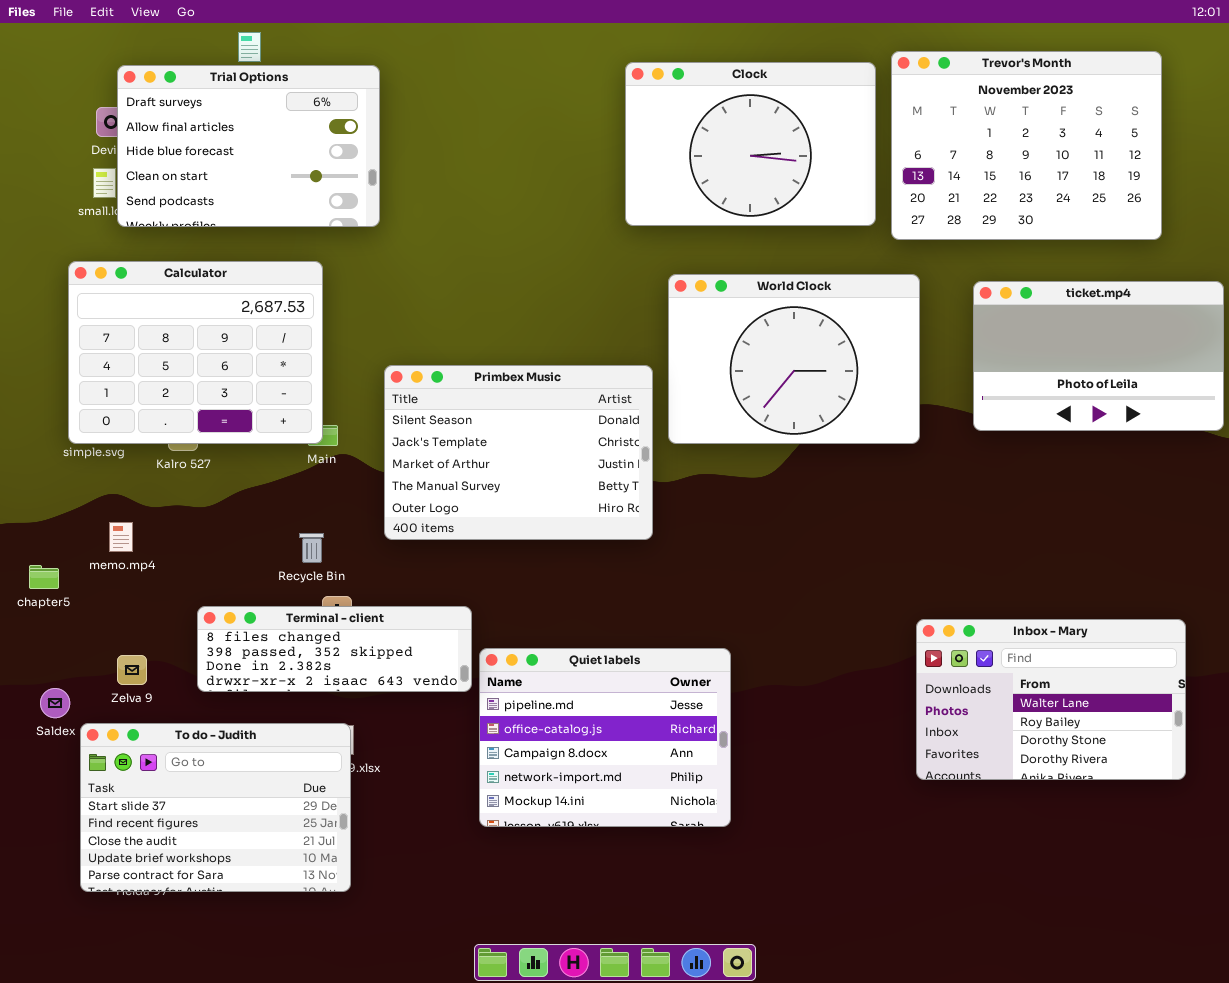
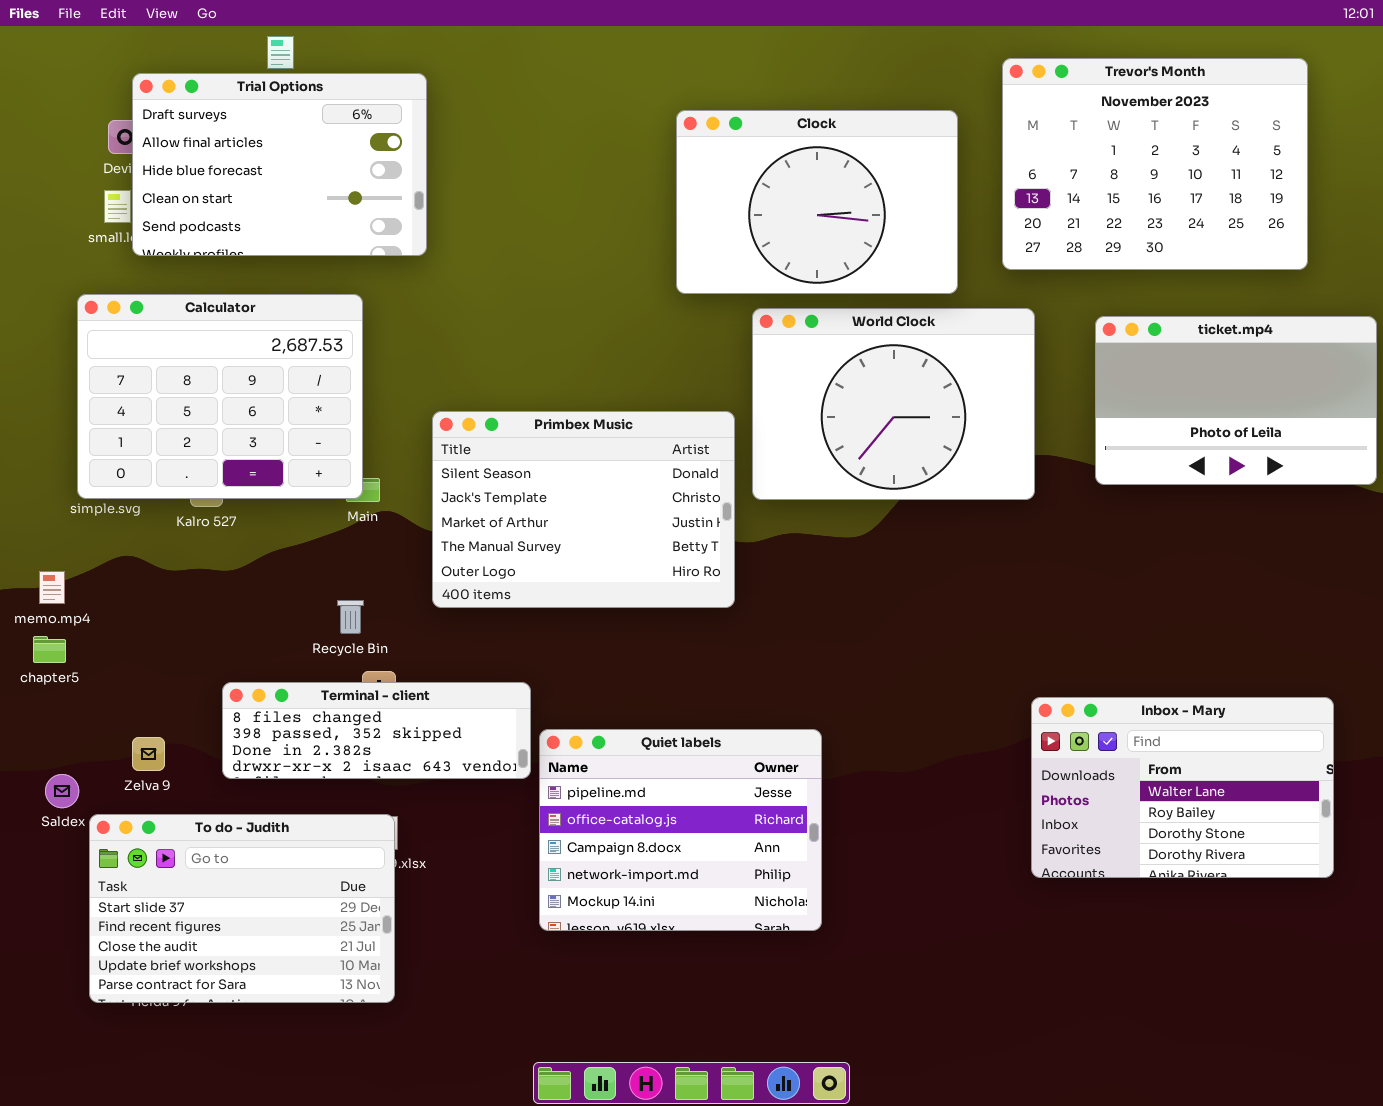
Clock: [625,62,876,226] -> [676,110,958,294], moved
memo.mp4: [109,522,133,552] -> [39,571,65,604], moved

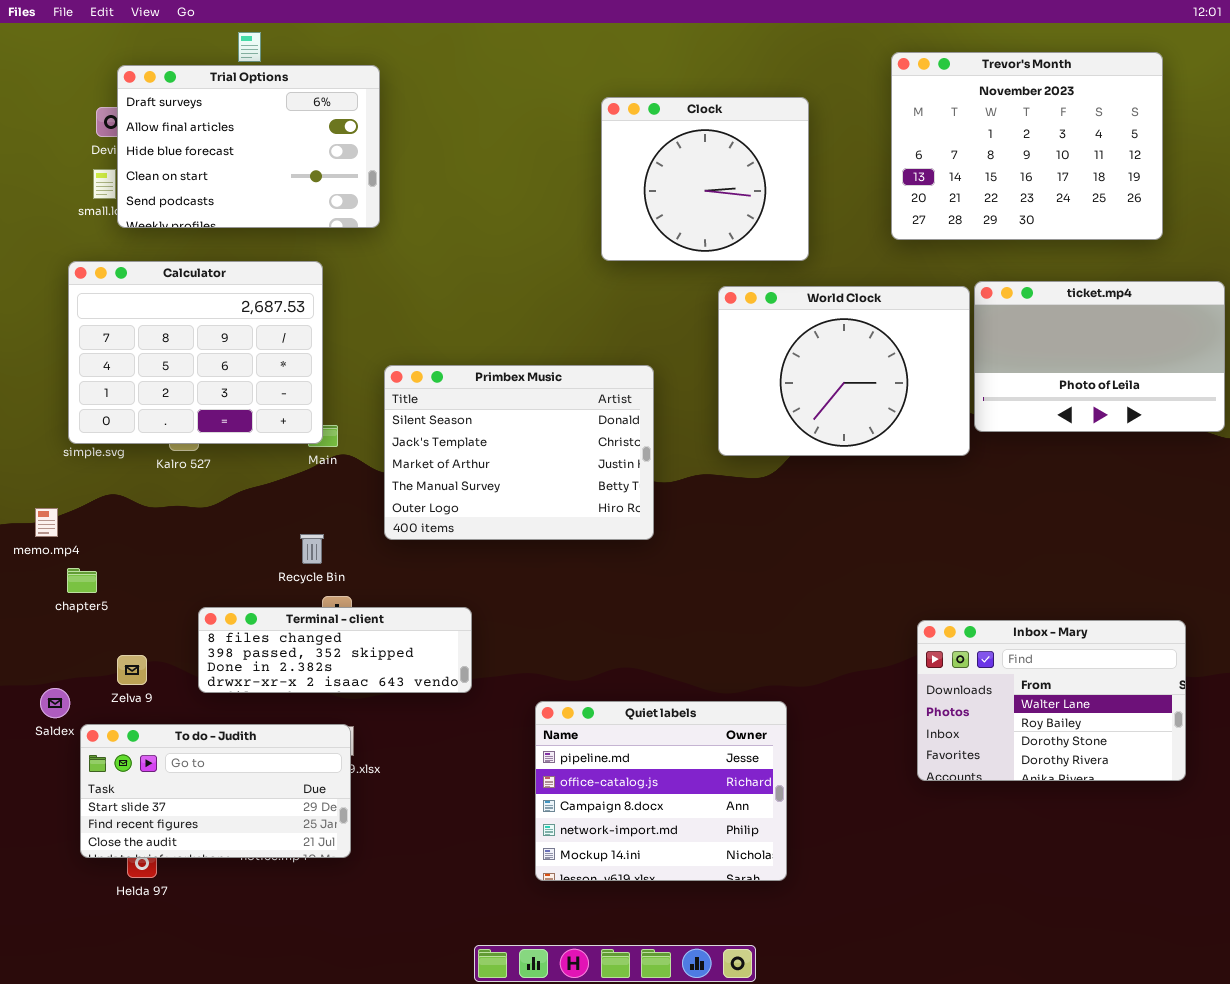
Clock: [676,110,958,294] -> [601,97,809,261], resized
World Clock: [752,308,1035,500] -> [718,286,970,456], moved
chapter5: [33,636,66,663] -> [67,568,97,593], moved
Quiet labels: [539,729,822,931] -> [535,701,787,881], moved
To do - Judith: [89,814,395,1003] -> [80,724,351,858], resized

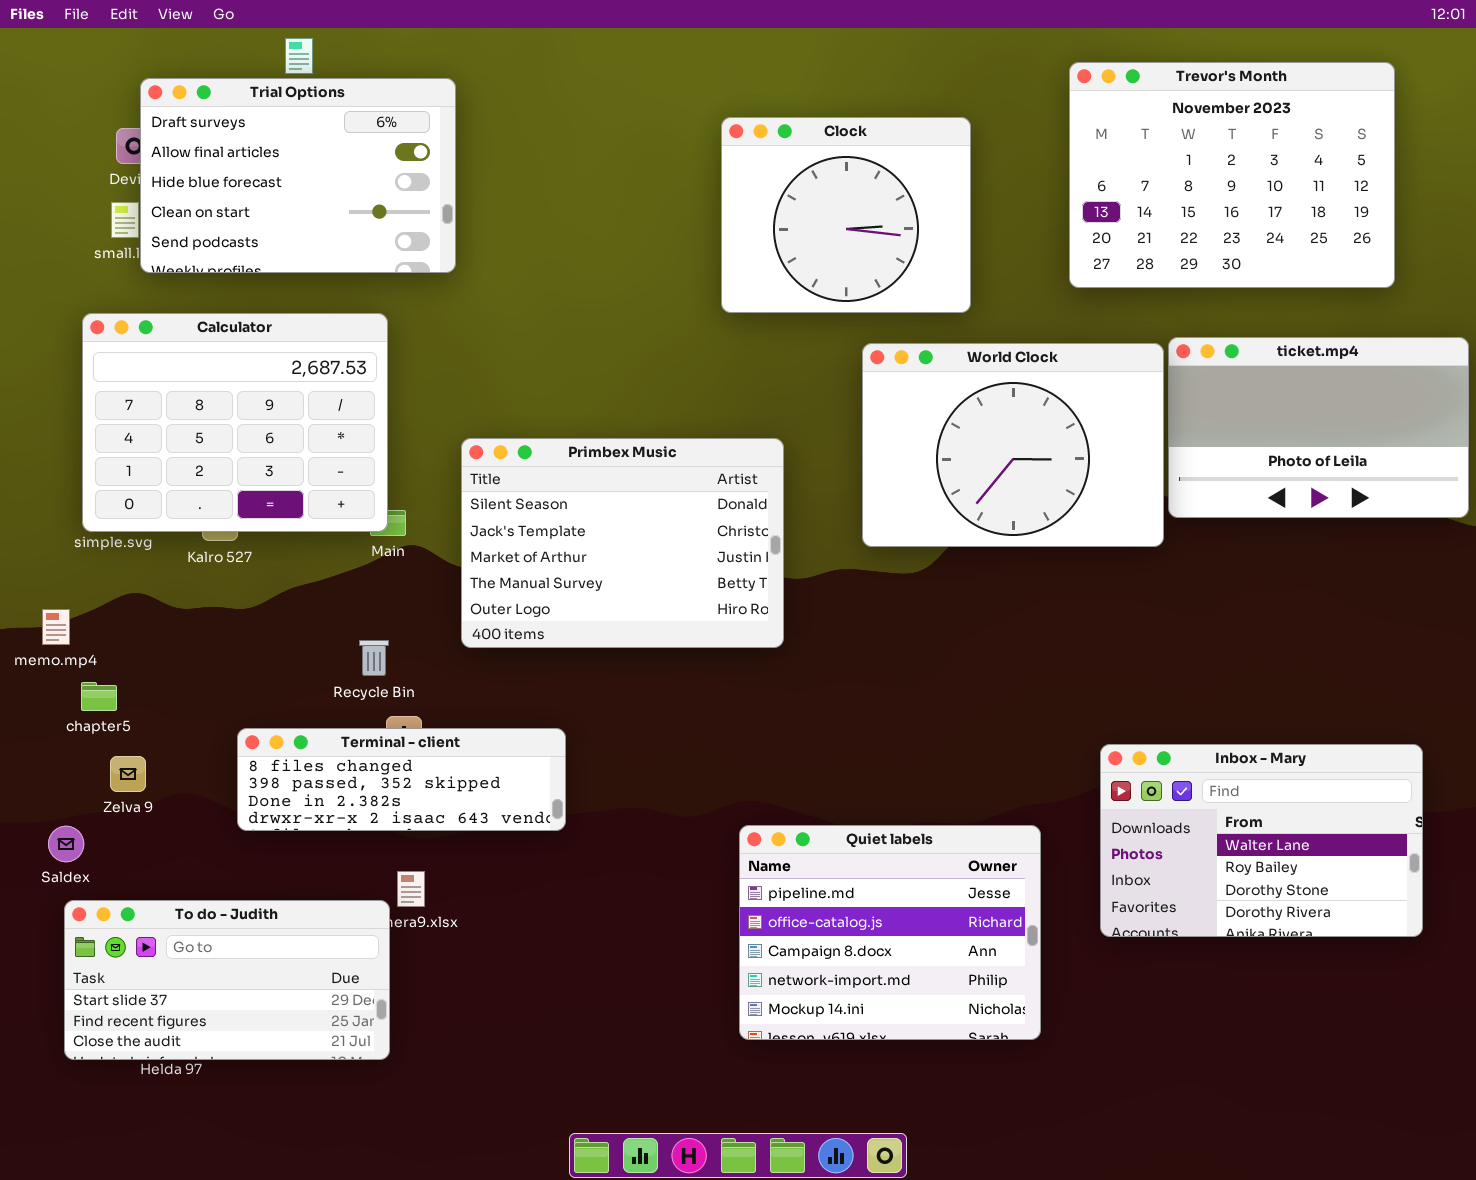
Zelva 9: [117,655,147,685] -> [110,756,146,792], moved
Quiet labels: [535,701,787,881] -> [739,825,1041,1040], moved
To do - Judith: [80,724,351,858] -> [64,900,390,1060], moved

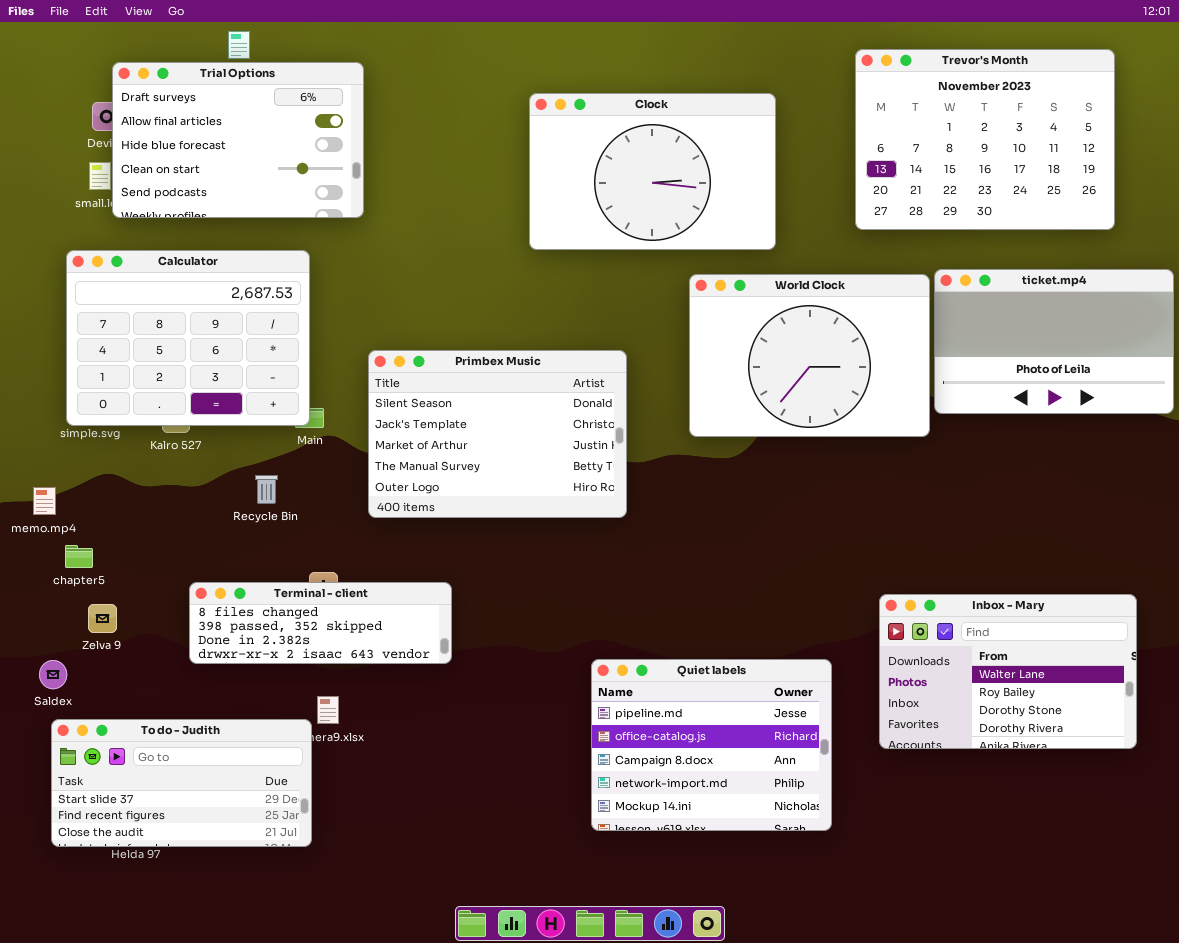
Clock: [721,117,971,313] -> [529,93,776,250], resized
Recycle Bin: [359,640,389,676] -> [255,475,278,504], moved

